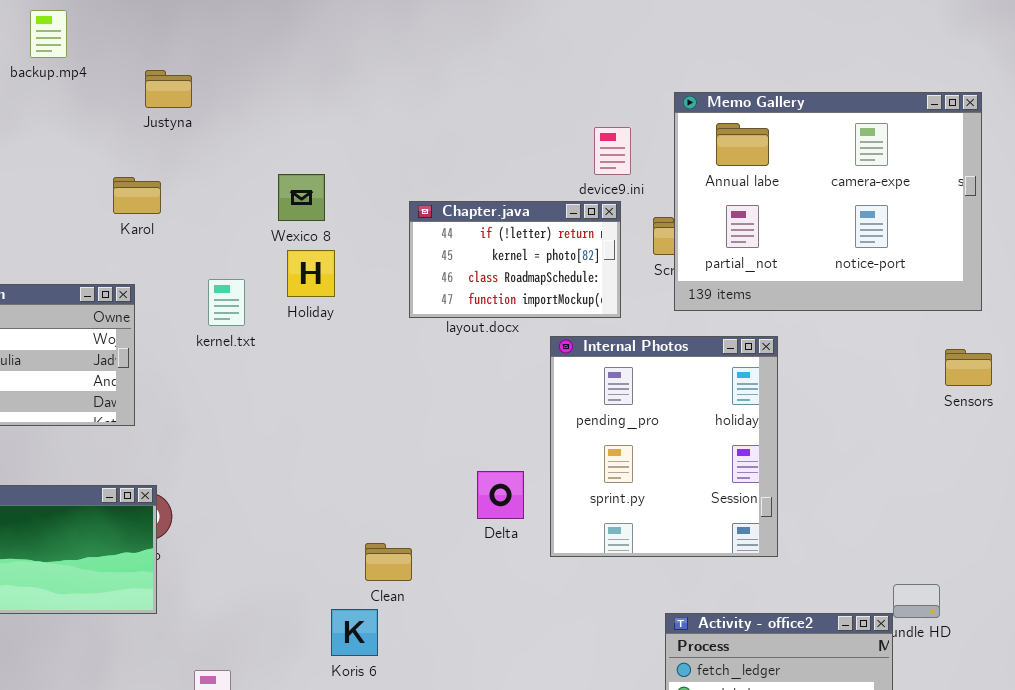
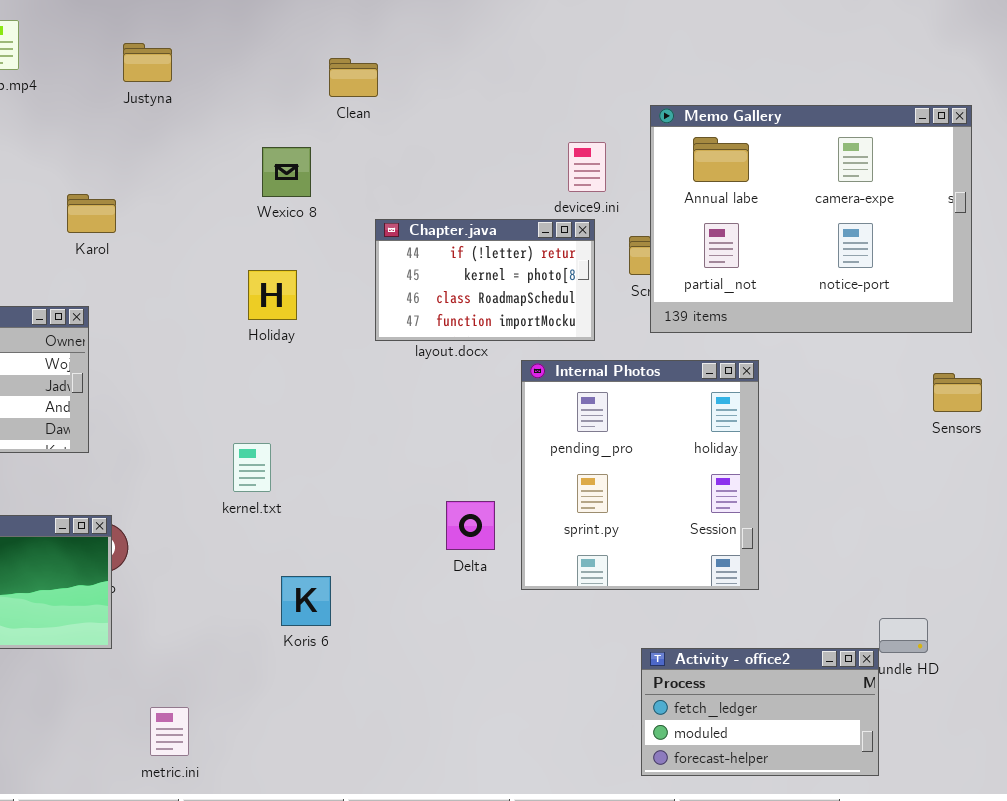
Justyna: [145,70,192,108] -> [123,43,172,82], moved
Wexico 8: [278,174,325,221] -> [262,147,311,197], moved
kernel.txt: [208,279,245,326] -> [233,443,271,492], moved
Clean: [365,543,412,581] -> [329,58,378,97], moved
Koris 6: [331,609,378,656] -> [281,576,331,626], moved

